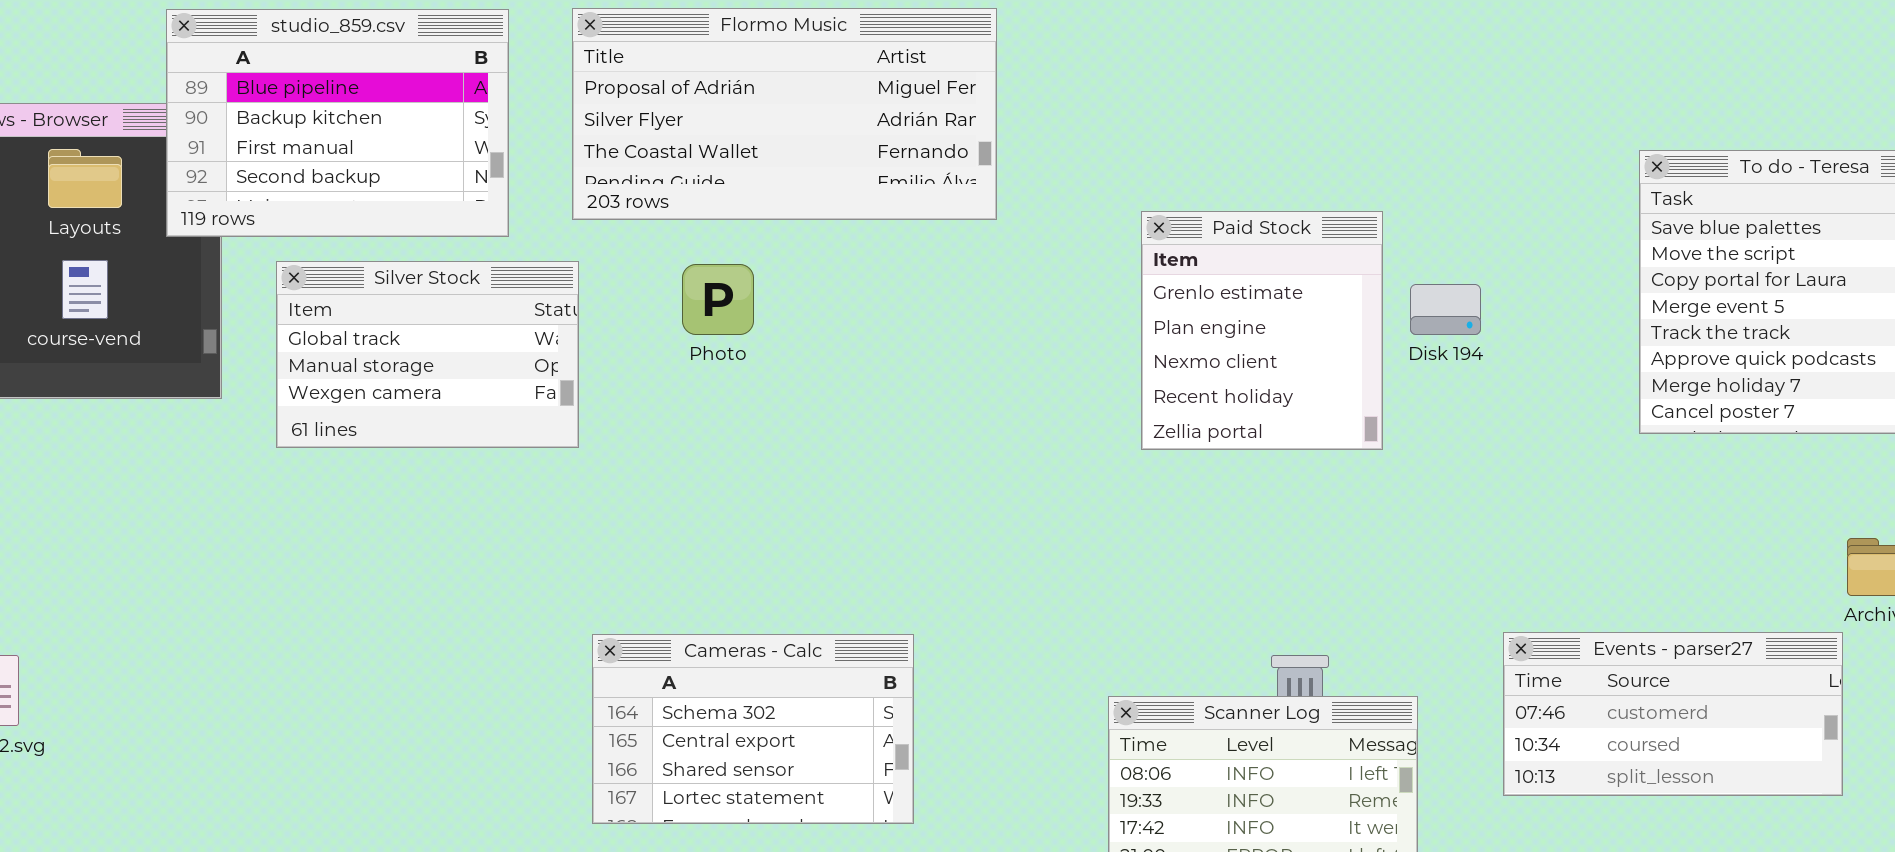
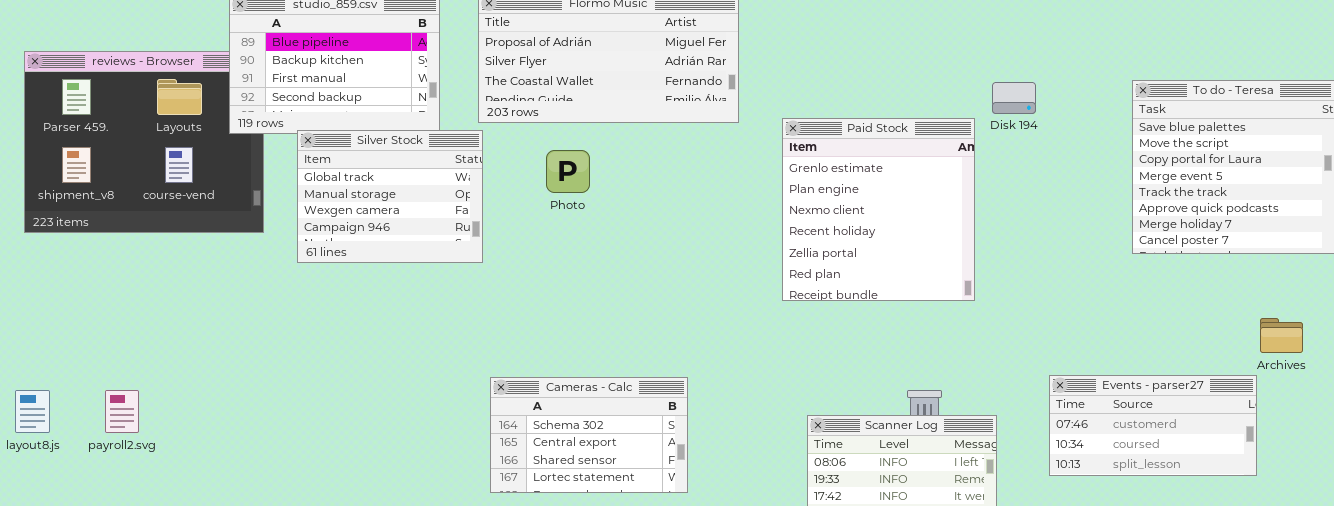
Paid Stock: [1141,211,1383,450] -> [782,118,975,301], resized
Silver Stock: [276,261,579,448] -> [297,130,483,263], resized
Disk 194: [1410,284,1481,335] -> [992,82,1036,114], moved

